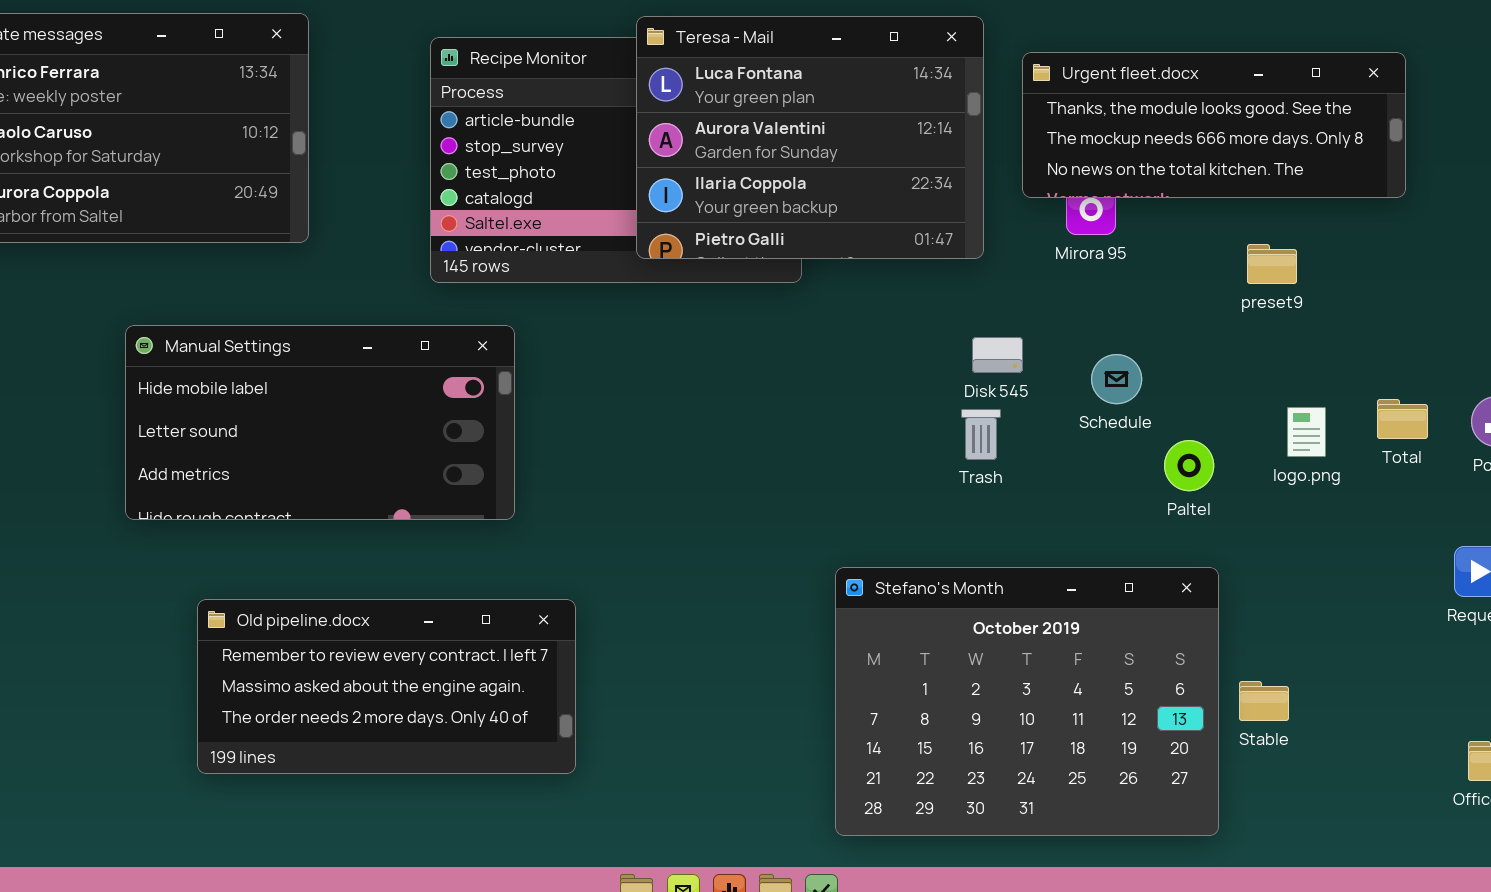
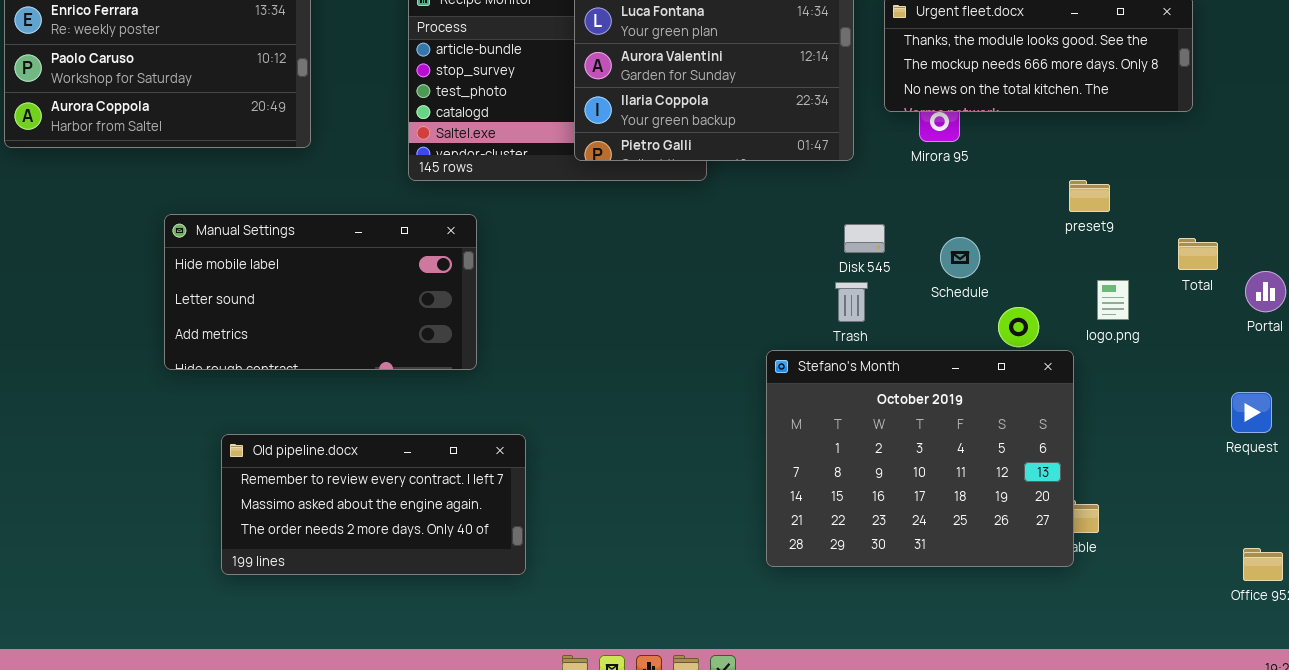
preset9: [1247,244,1297,284] -> [1069,180,1110,212], moved
Total: [1377,399,1428,439] -> [1178,238,1218,270], moved
Stefano's Month: [835,567,1219,836] -> [766,350,1074,567], moved

